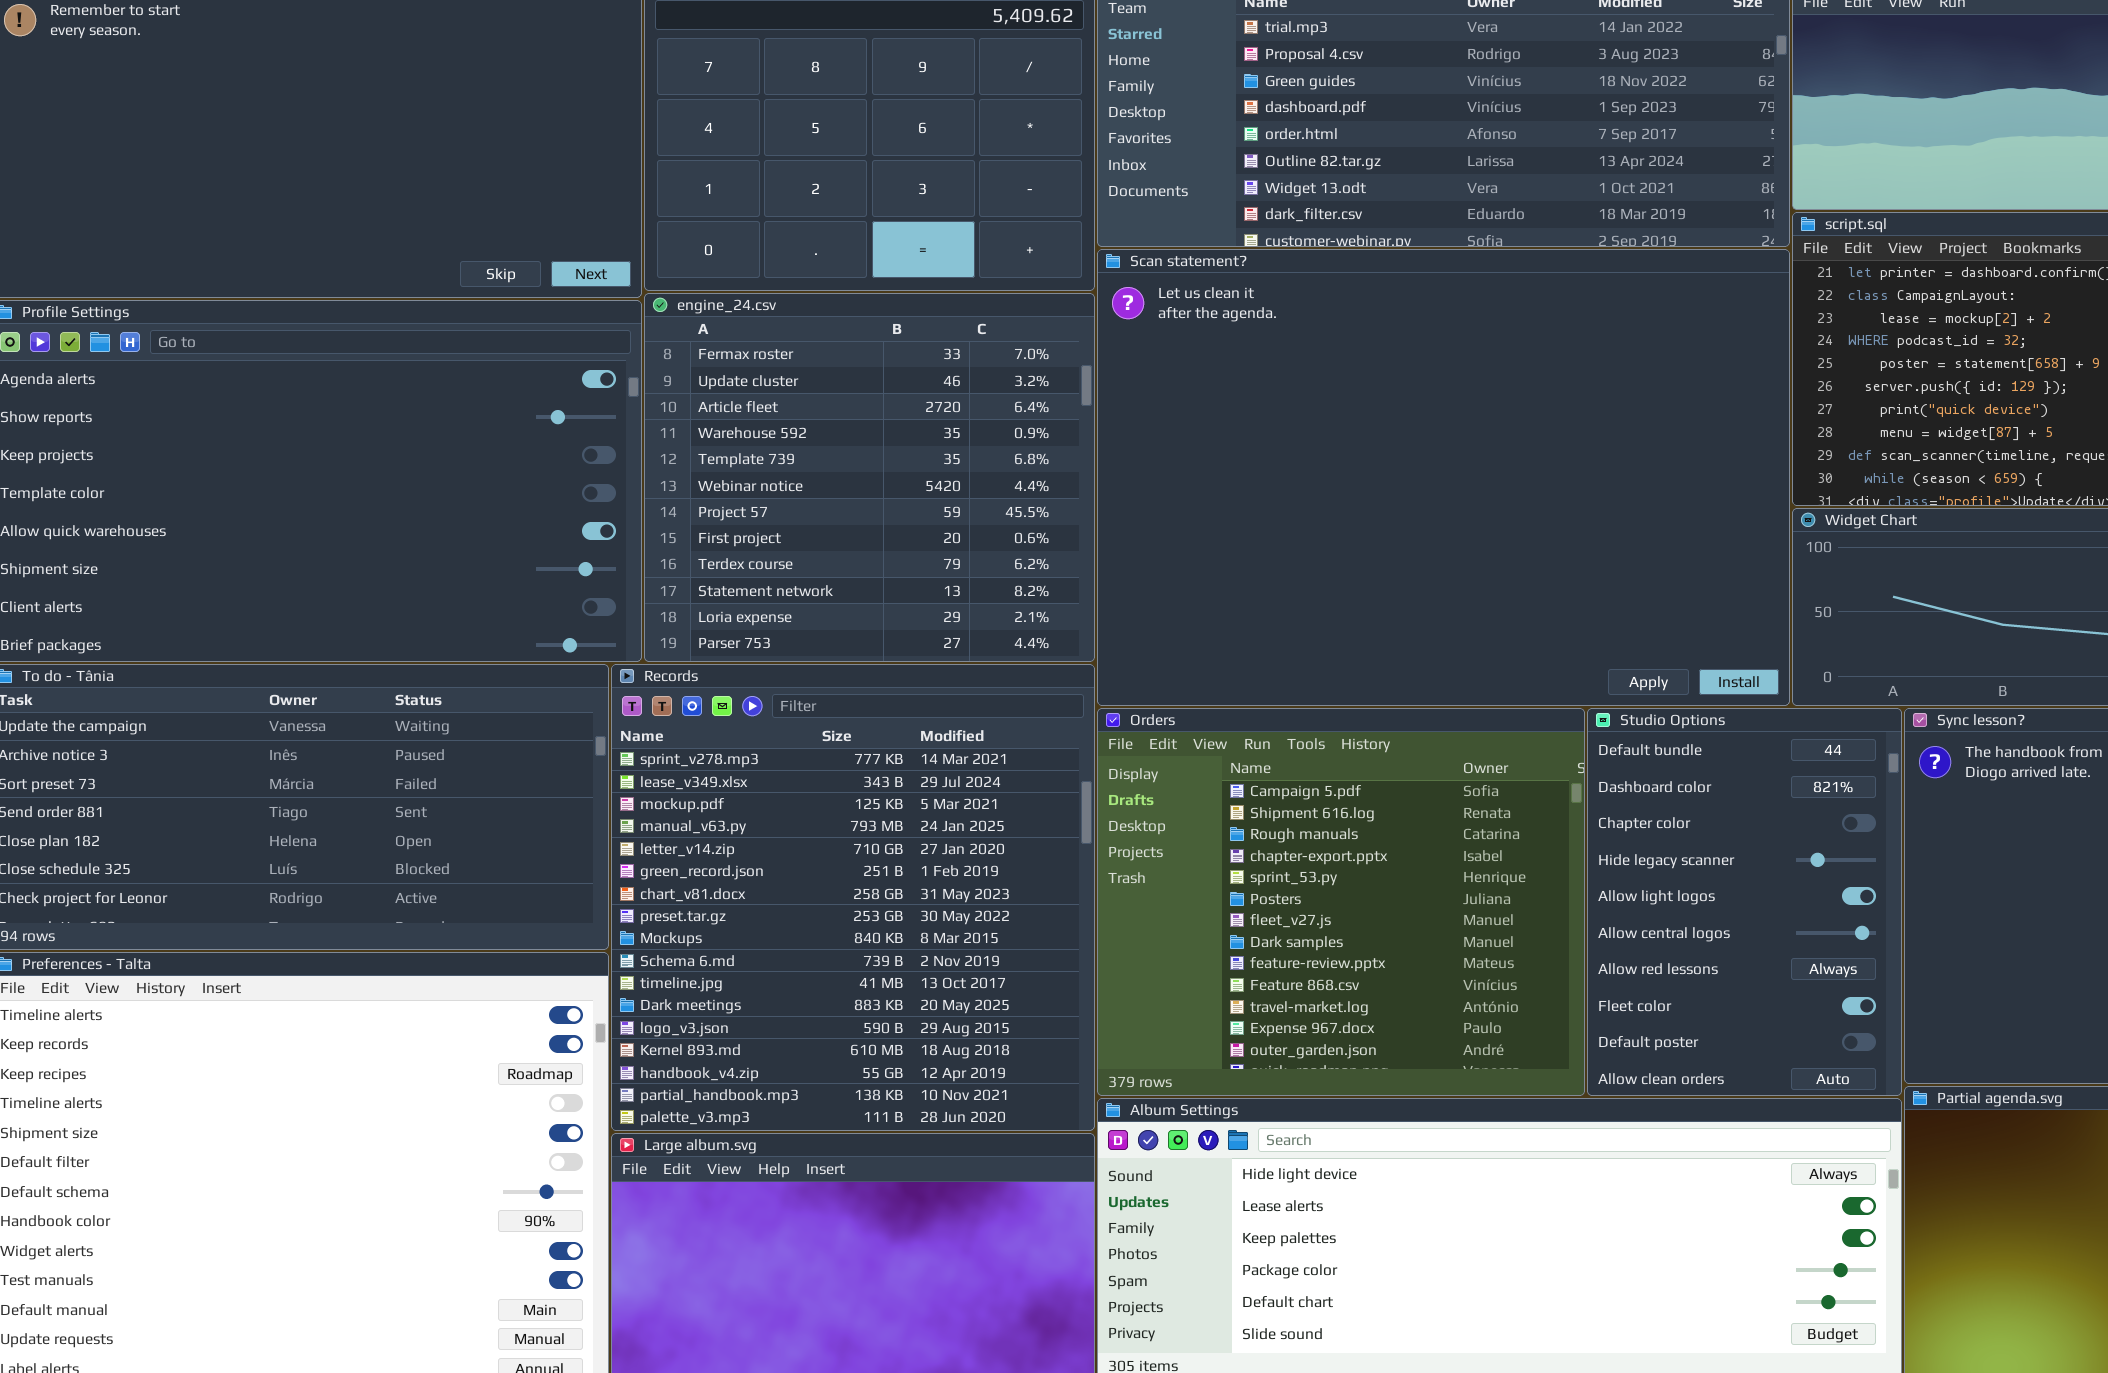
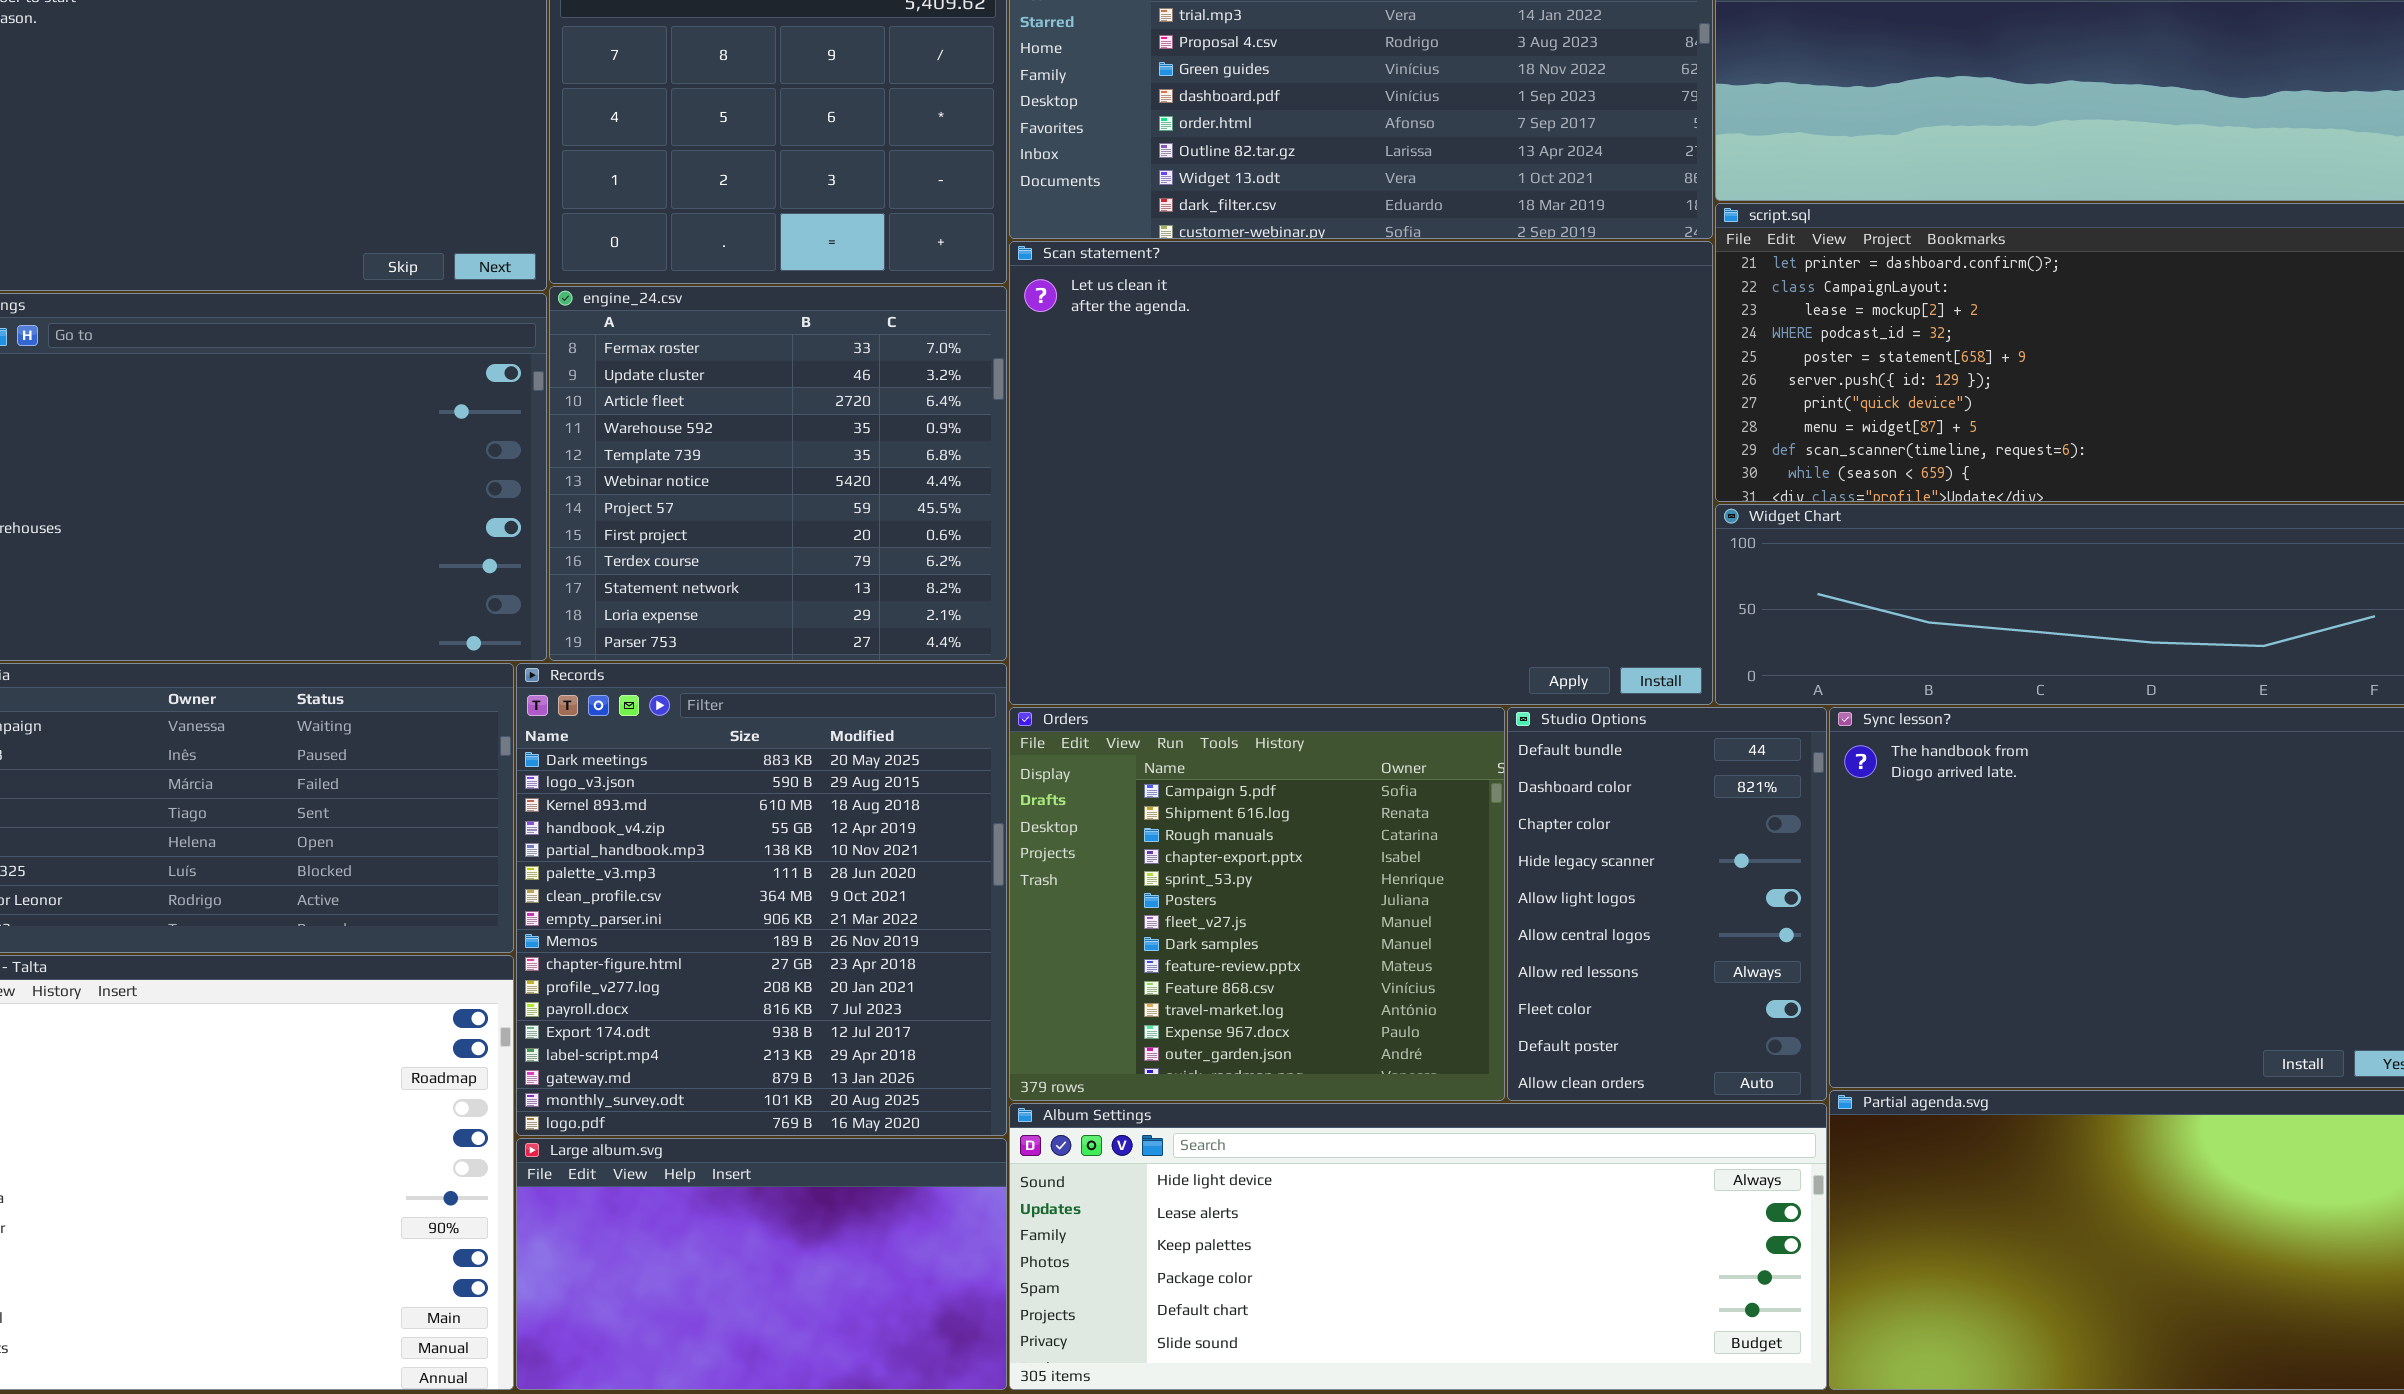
Records: [611,664,1095,1131] -> [516,663,1007,1136], scrolled down 11 rows

